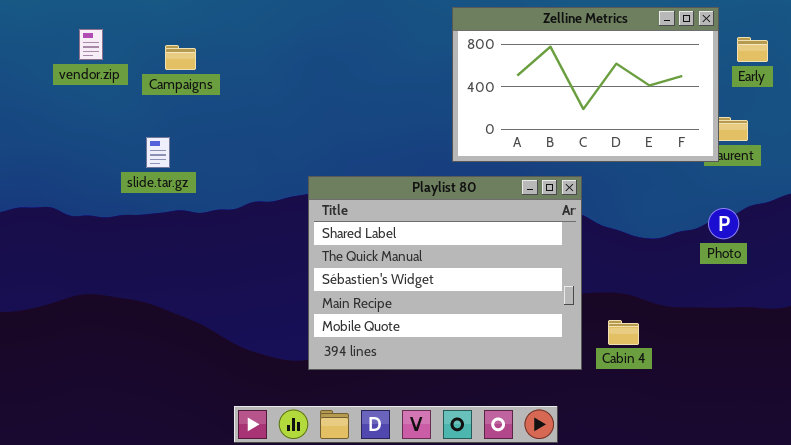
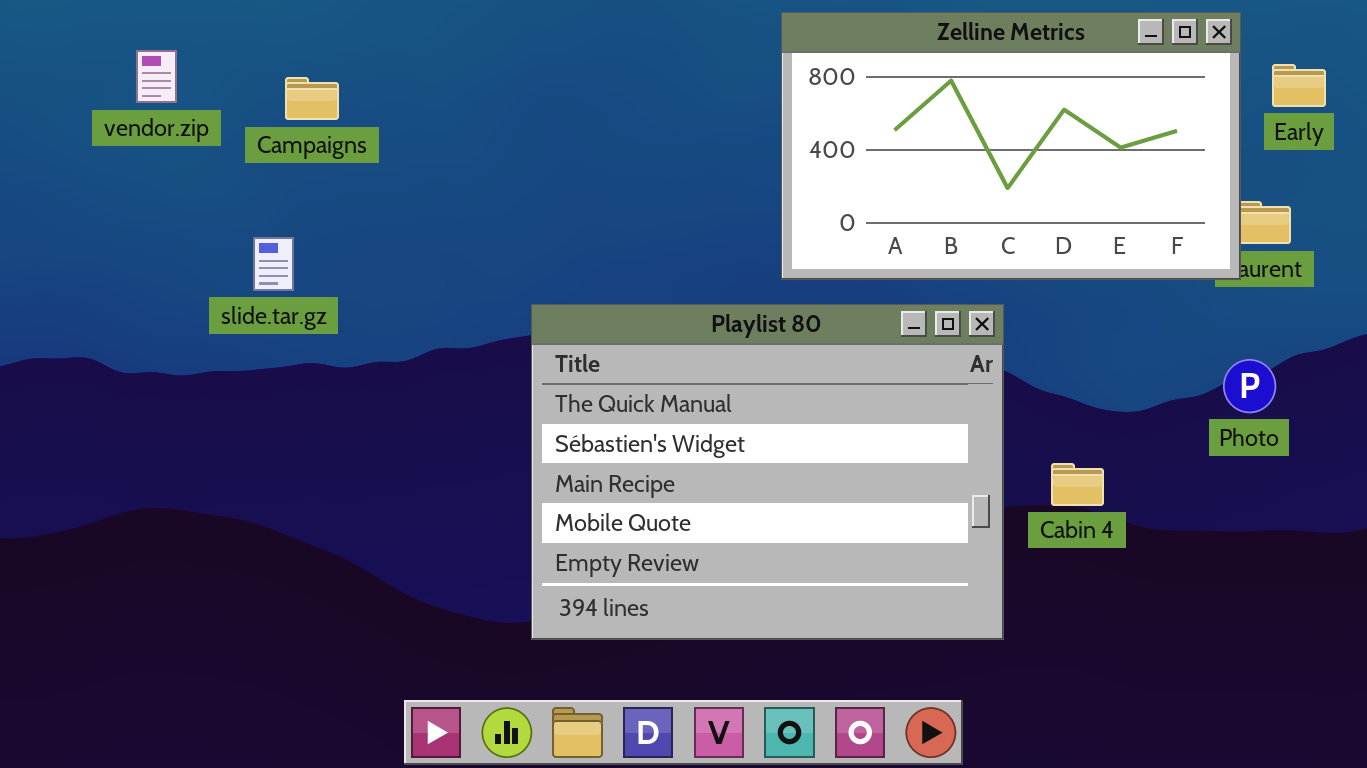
Playlist 80: [308,176,582,370] -> [531,304,1004,640], scrolled down 1 row
Cabin 4: [608,320,639,345] -> [1051,463,1104,506], moved

